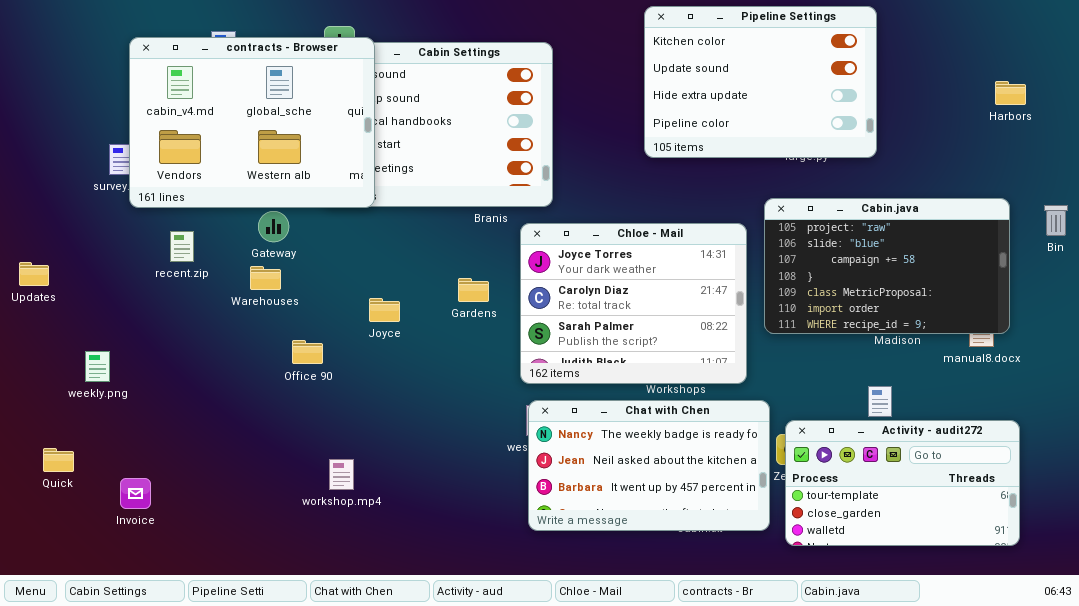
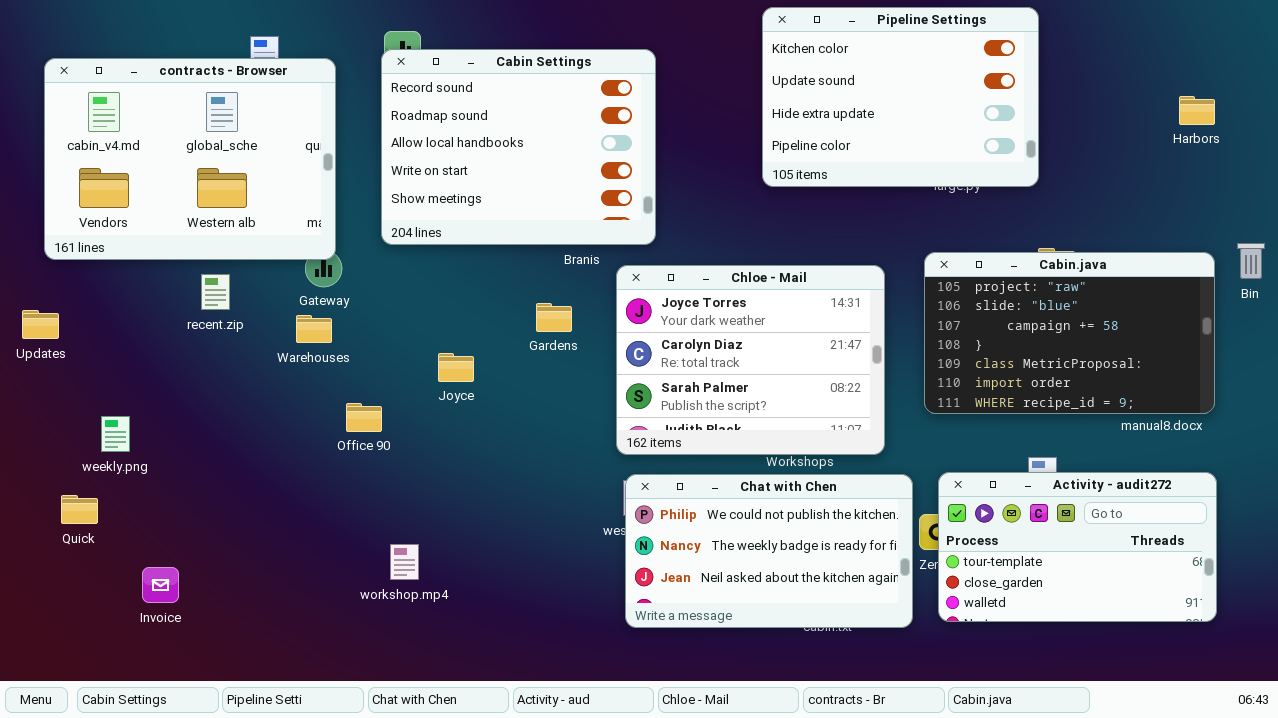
contracts - Browser: [129,37,375,208] -> [44,58,336,260], moved
Cabin.java: [764,198,1010,334] -> [924,252,1215,414], moved
Gardens: [458,278,489,302] -> [536,303,572,332], moved
Chat with Chen: [528,400,770,531] -> [625,474,913,628], scrolled up 1 row
Activity - audit272: [785,420,1020,546] -> [938,472,1217,622], moved
Quick: [43,448,74,472] -> [61,495,98,524], moved

